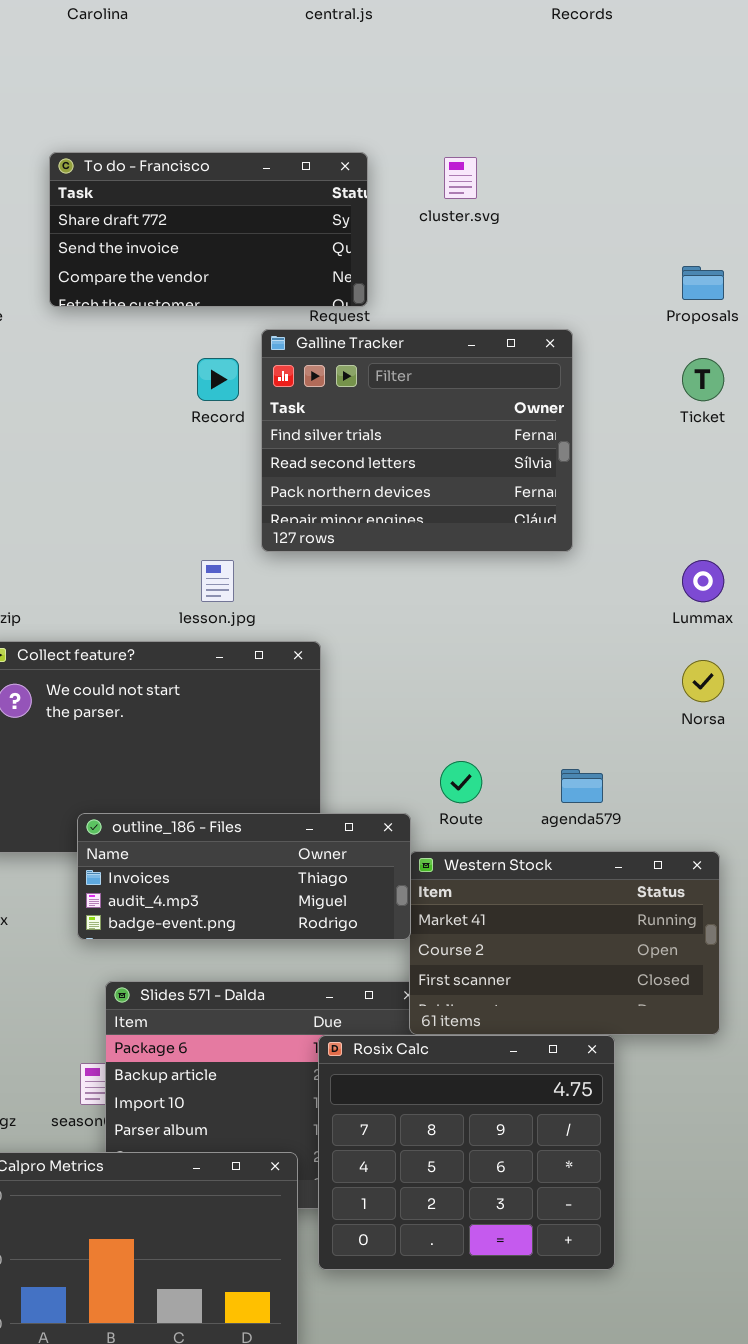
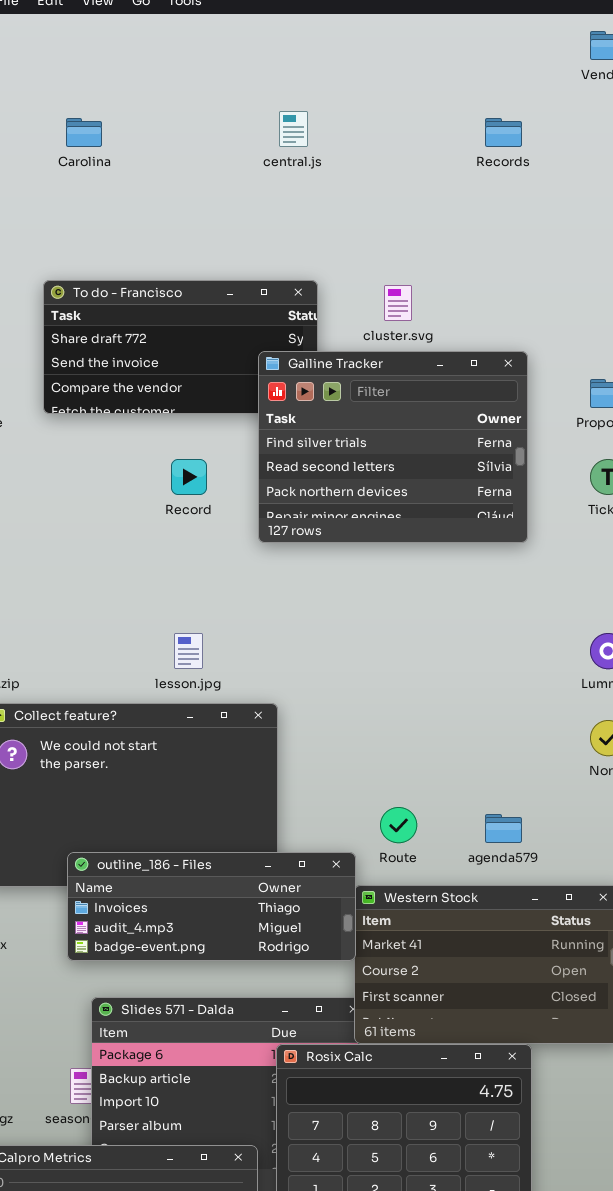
Galline Tracker: [261,329,573,552] -> [258,351,528,543], moved

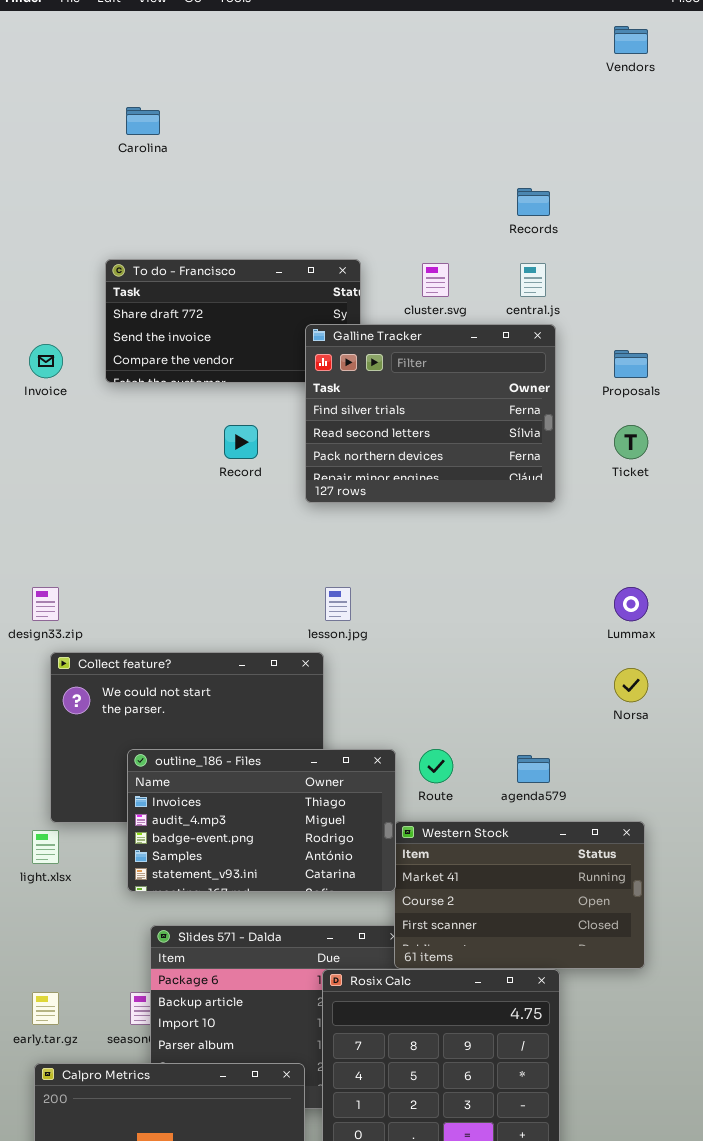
central.js: [279,111,308,147] -> [520,263,546,297], moved
Records: [485,118,522,147] -> [517,188,550,216], moved
lesson.jpg: [174,633,203,669] -> [325,587,351,621], moved
outline_186 - Files: [67,852,356,961] -> [127,749,396,892], resized

